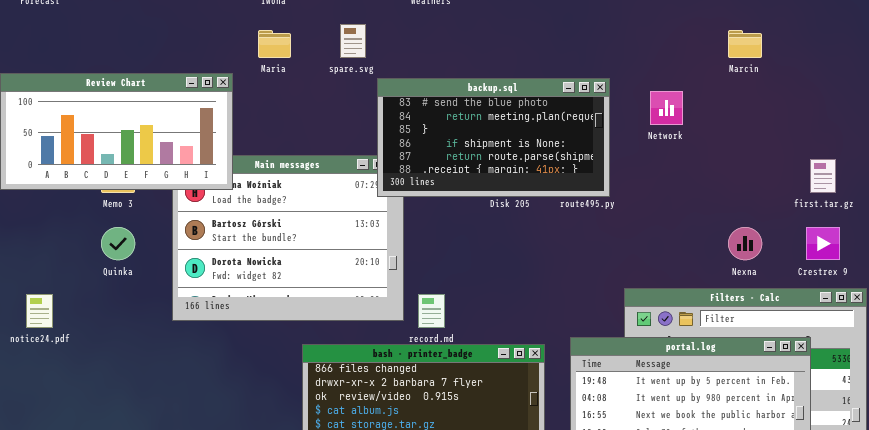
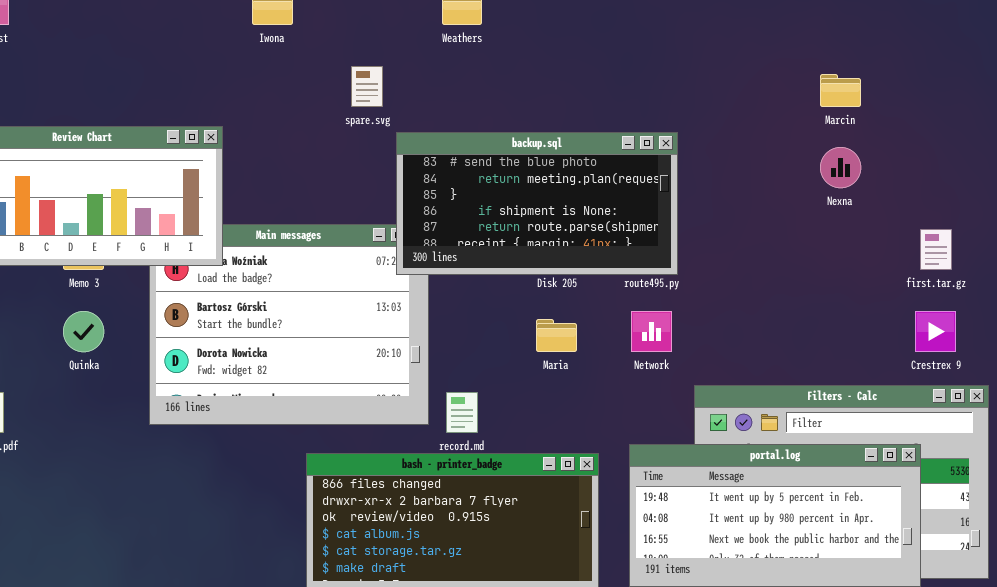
Maria: [258,30,291,58] -> [536,319,577,352], moved
Network: [650,91,683,125] -> [631,311,672,352], moved
Nexna: [728,227,762,260] -> [820,147,861,188], moved

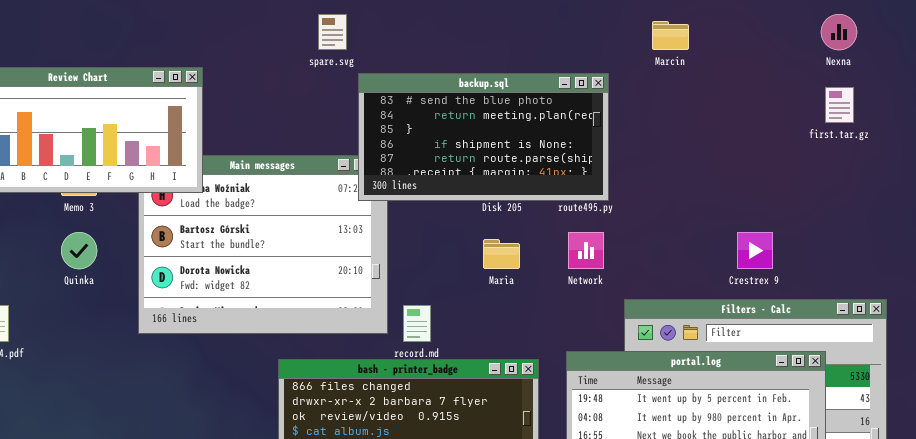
Marcin: [820,74,861,107] -> [652,21,689,50], moved
Nexna: [820,147,861,188] -> [821,14,857,50], moved
first.tar.gz: [920,229,952,270] -> [825,87,854,123], moved
Crestrex 9: [915,311,956,352] -> [737,232,773,269], moved

